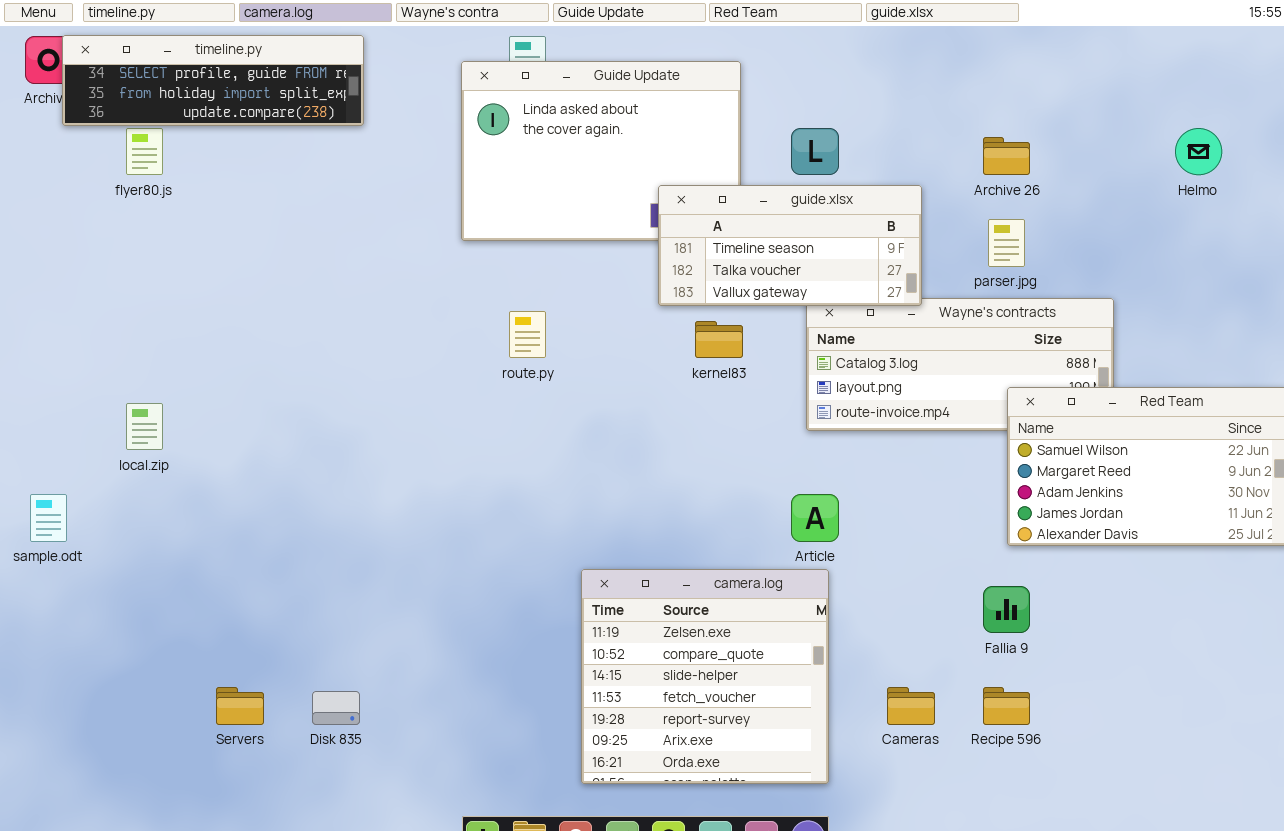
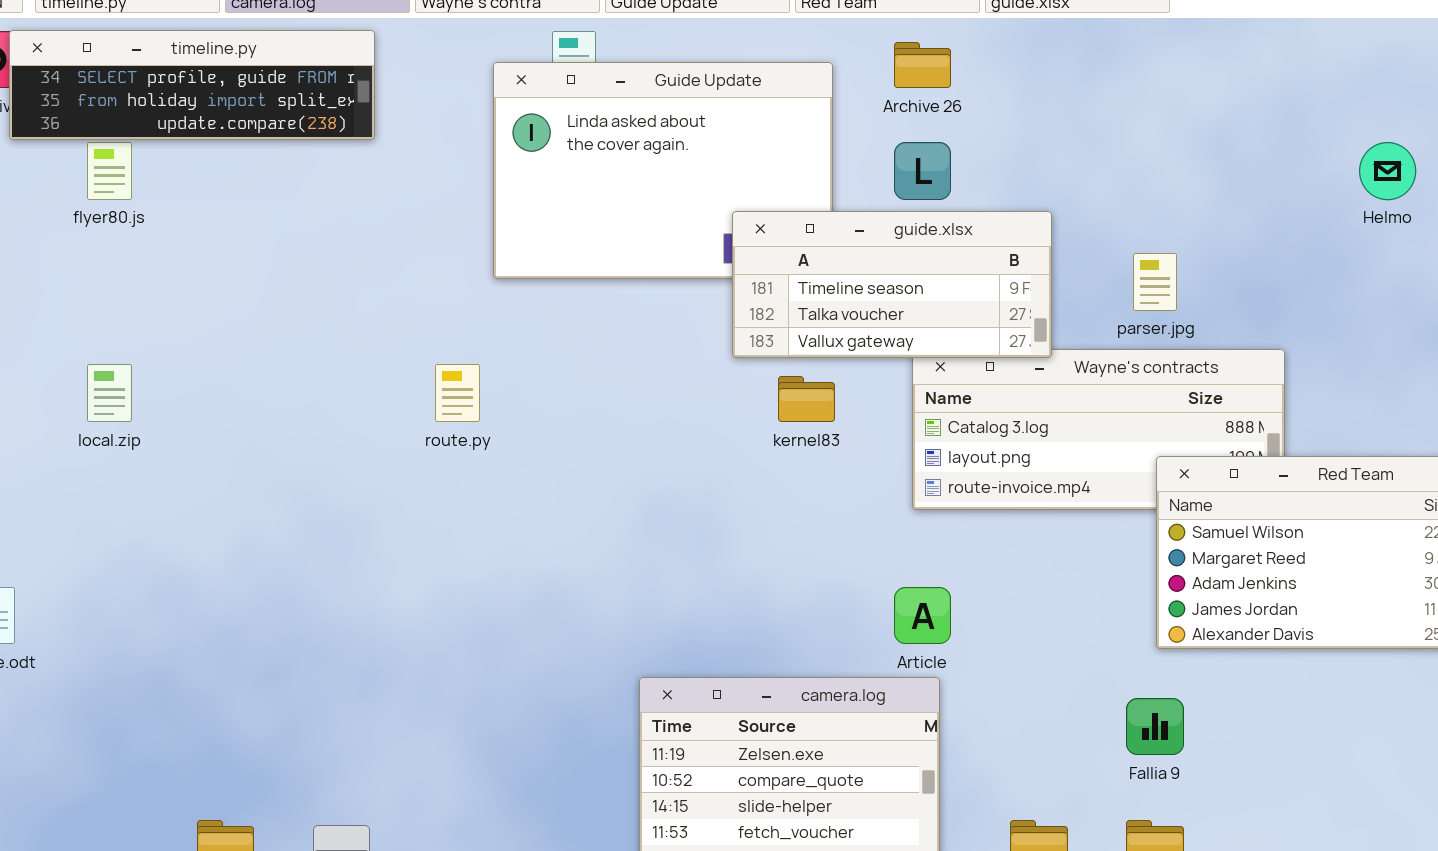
Archive 26: [983,137,1030,175] -> [894,42,951,88], moved
route.py: [509,311,546,358] -> [435,364,480,422], moved
local.zip: [126,403,163,450] -> [87,364,132,422], moved

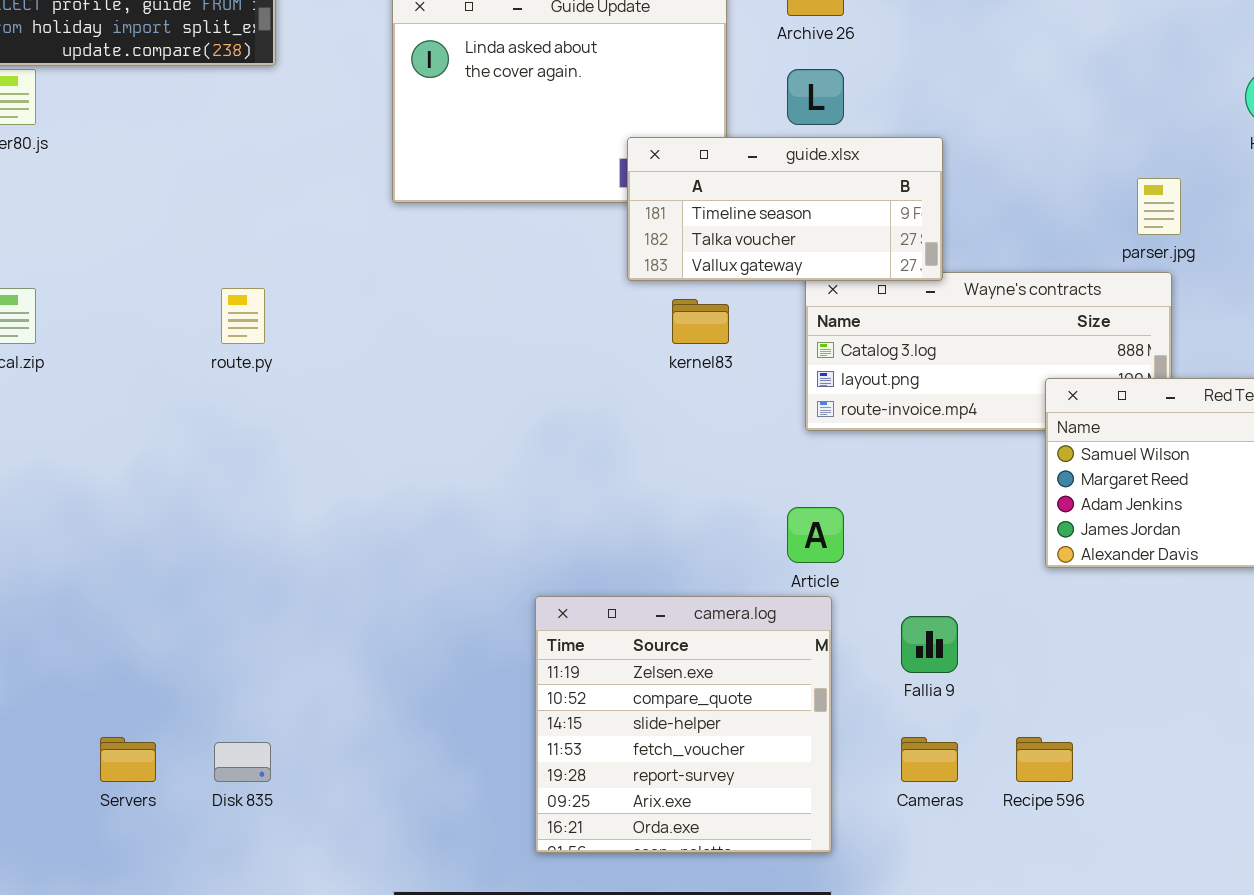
parser.jpg: [1133,253,1177,311] -> [1137,178,1181,235], moved
route.py: [435,364,480,422] -> [221,288,265,344], moved
Fallia 9: [1126,698,1184,755] -> [901,616,958,673], moved

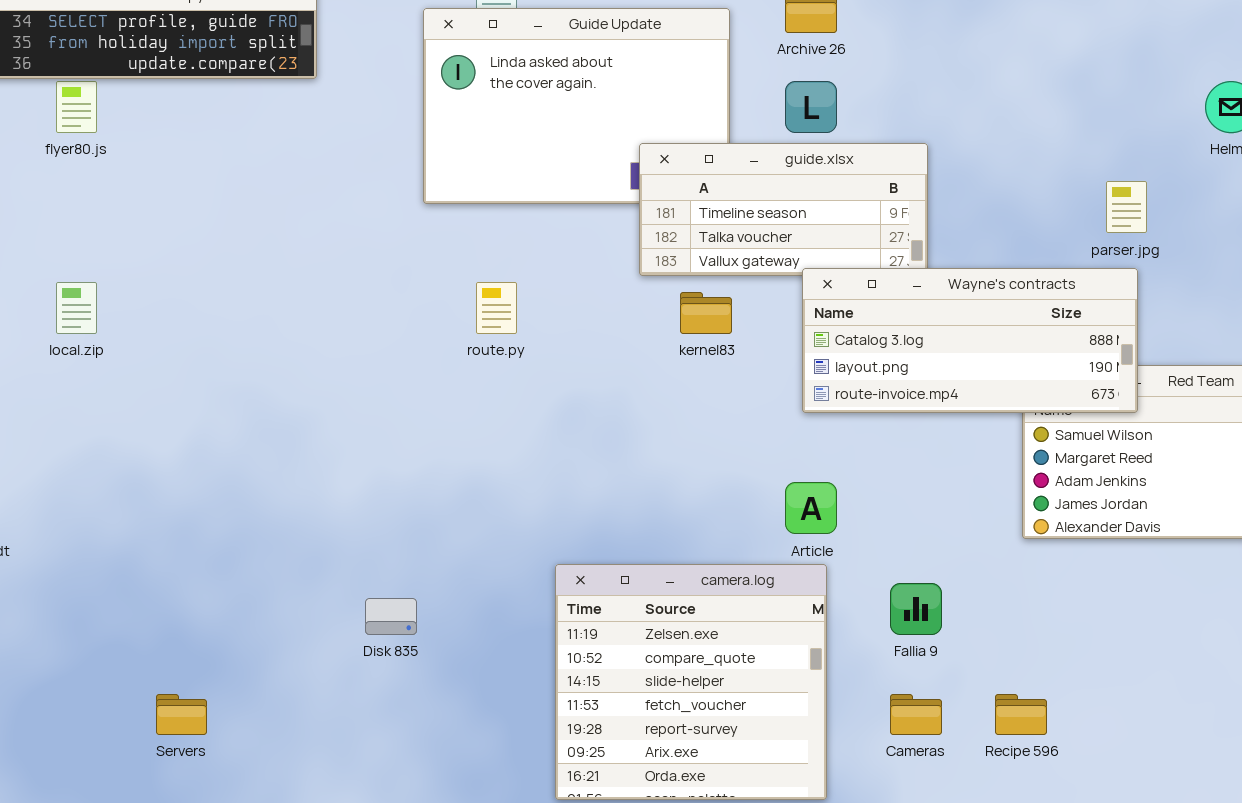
Wayne's contracts: [805,272,1172,431] -> [802,268,1138,413], raised
route.py: [221,288,265,344] -> [476,282,517,334], moved
Disk 835: [214,742,271,782] -> [365,598,417,635], moved

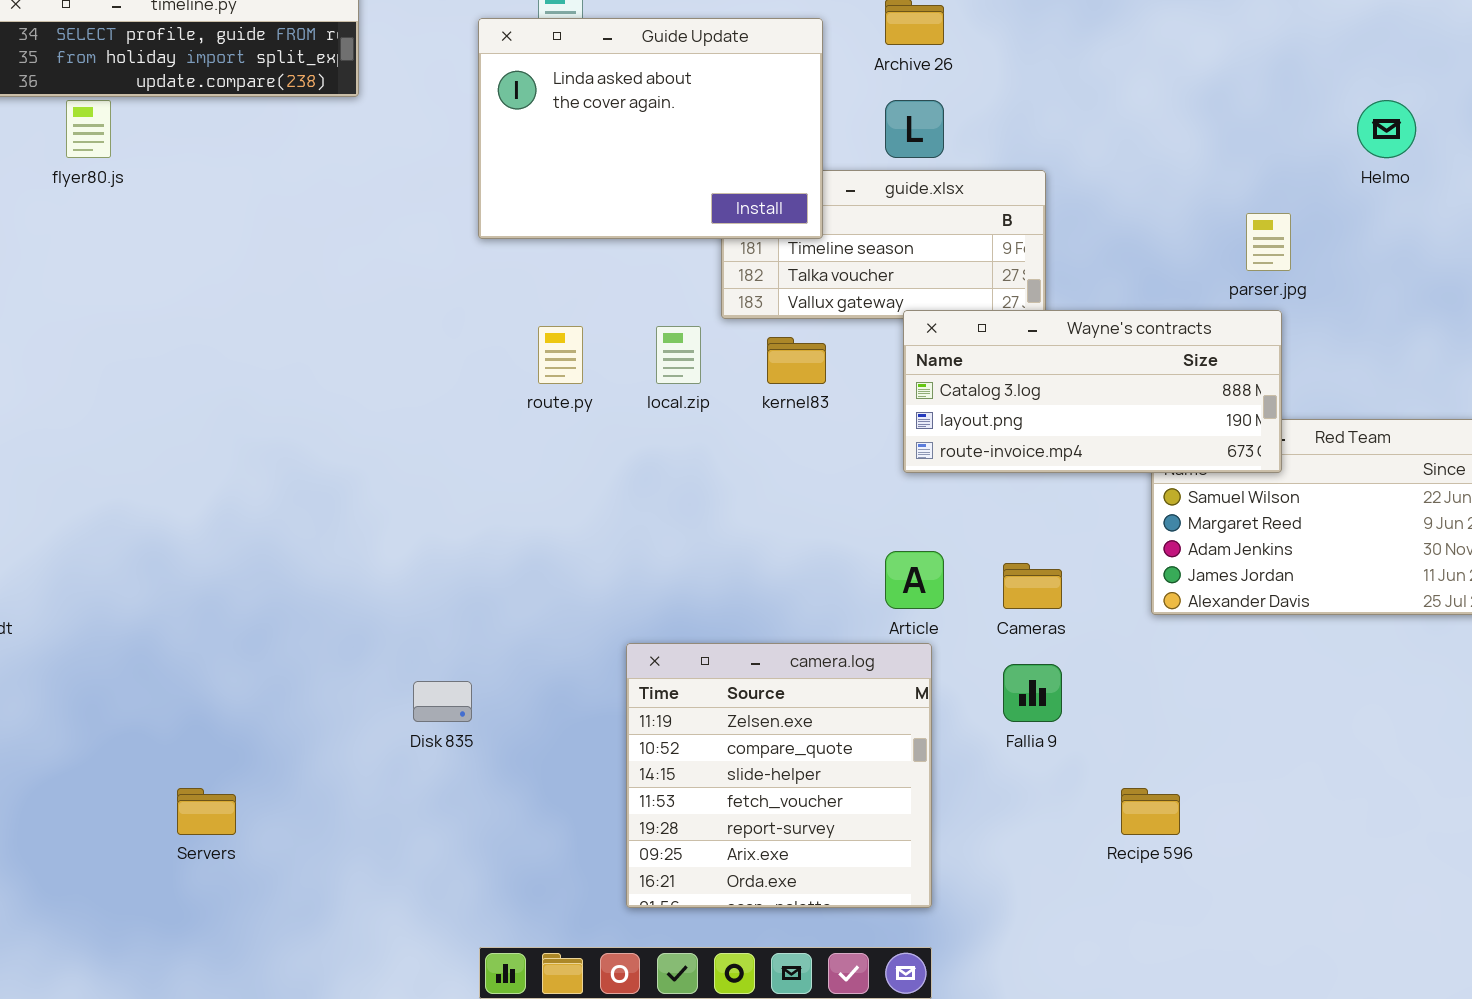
Guide Update: [423,8,730,204] -> [478,18,823,239], raised
local.zip: [56,282,97,334] -> [656,326,701,384], moved
Cameras: [890,694,942,735] -> [1003,563,1062,609], moved

